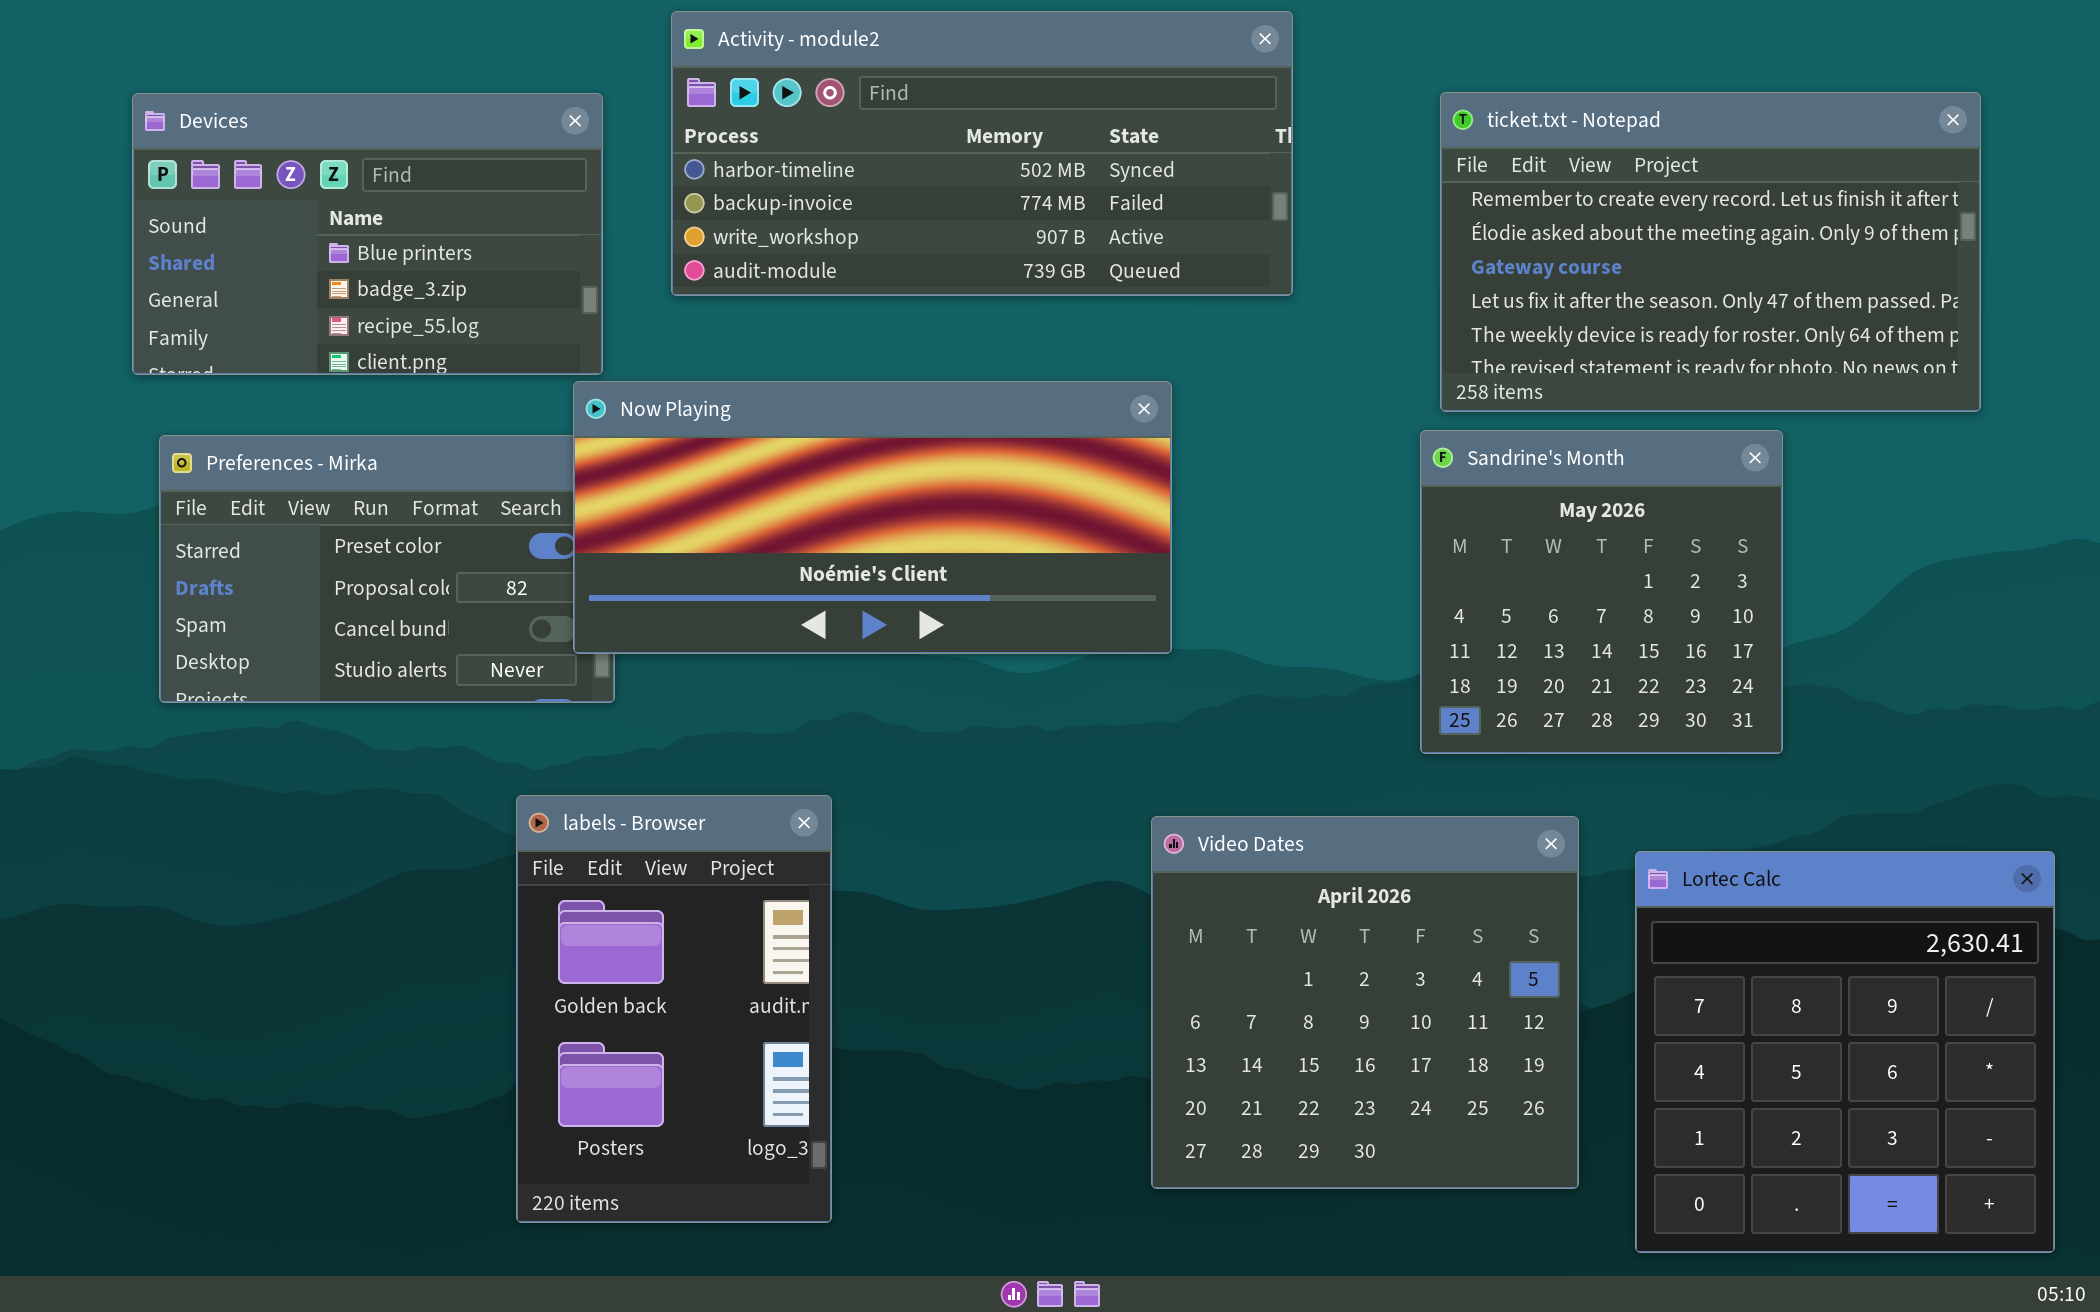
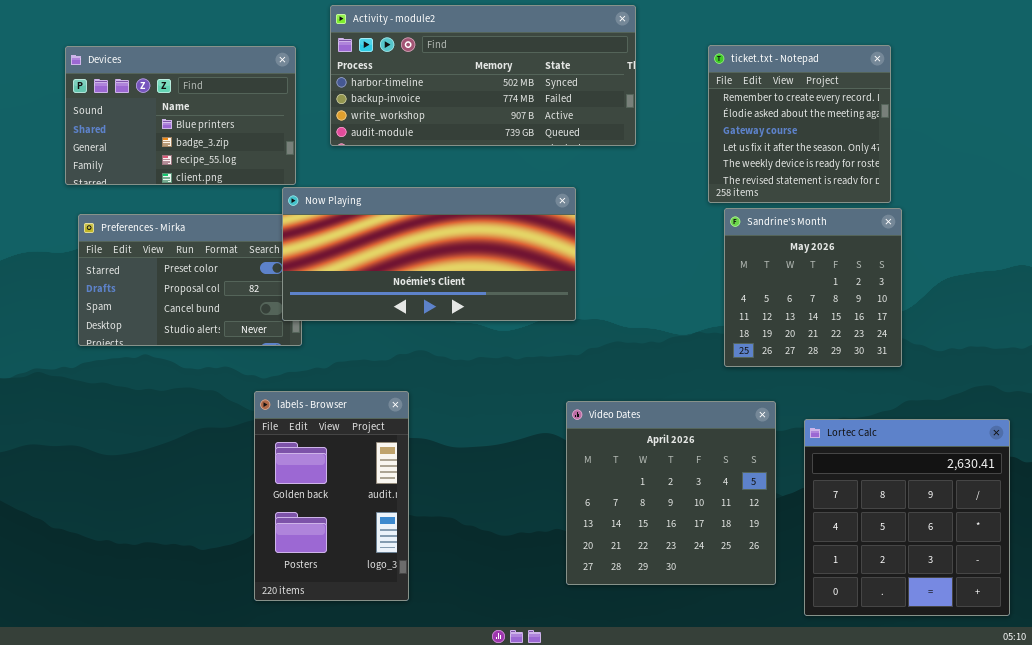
ticket.txt - Notepad: [1440,92,1981,412] -> [708,45,891,203], resized
Sandrine's Month: [1420,430,1783,754] -> [724,208,902,367], moved

